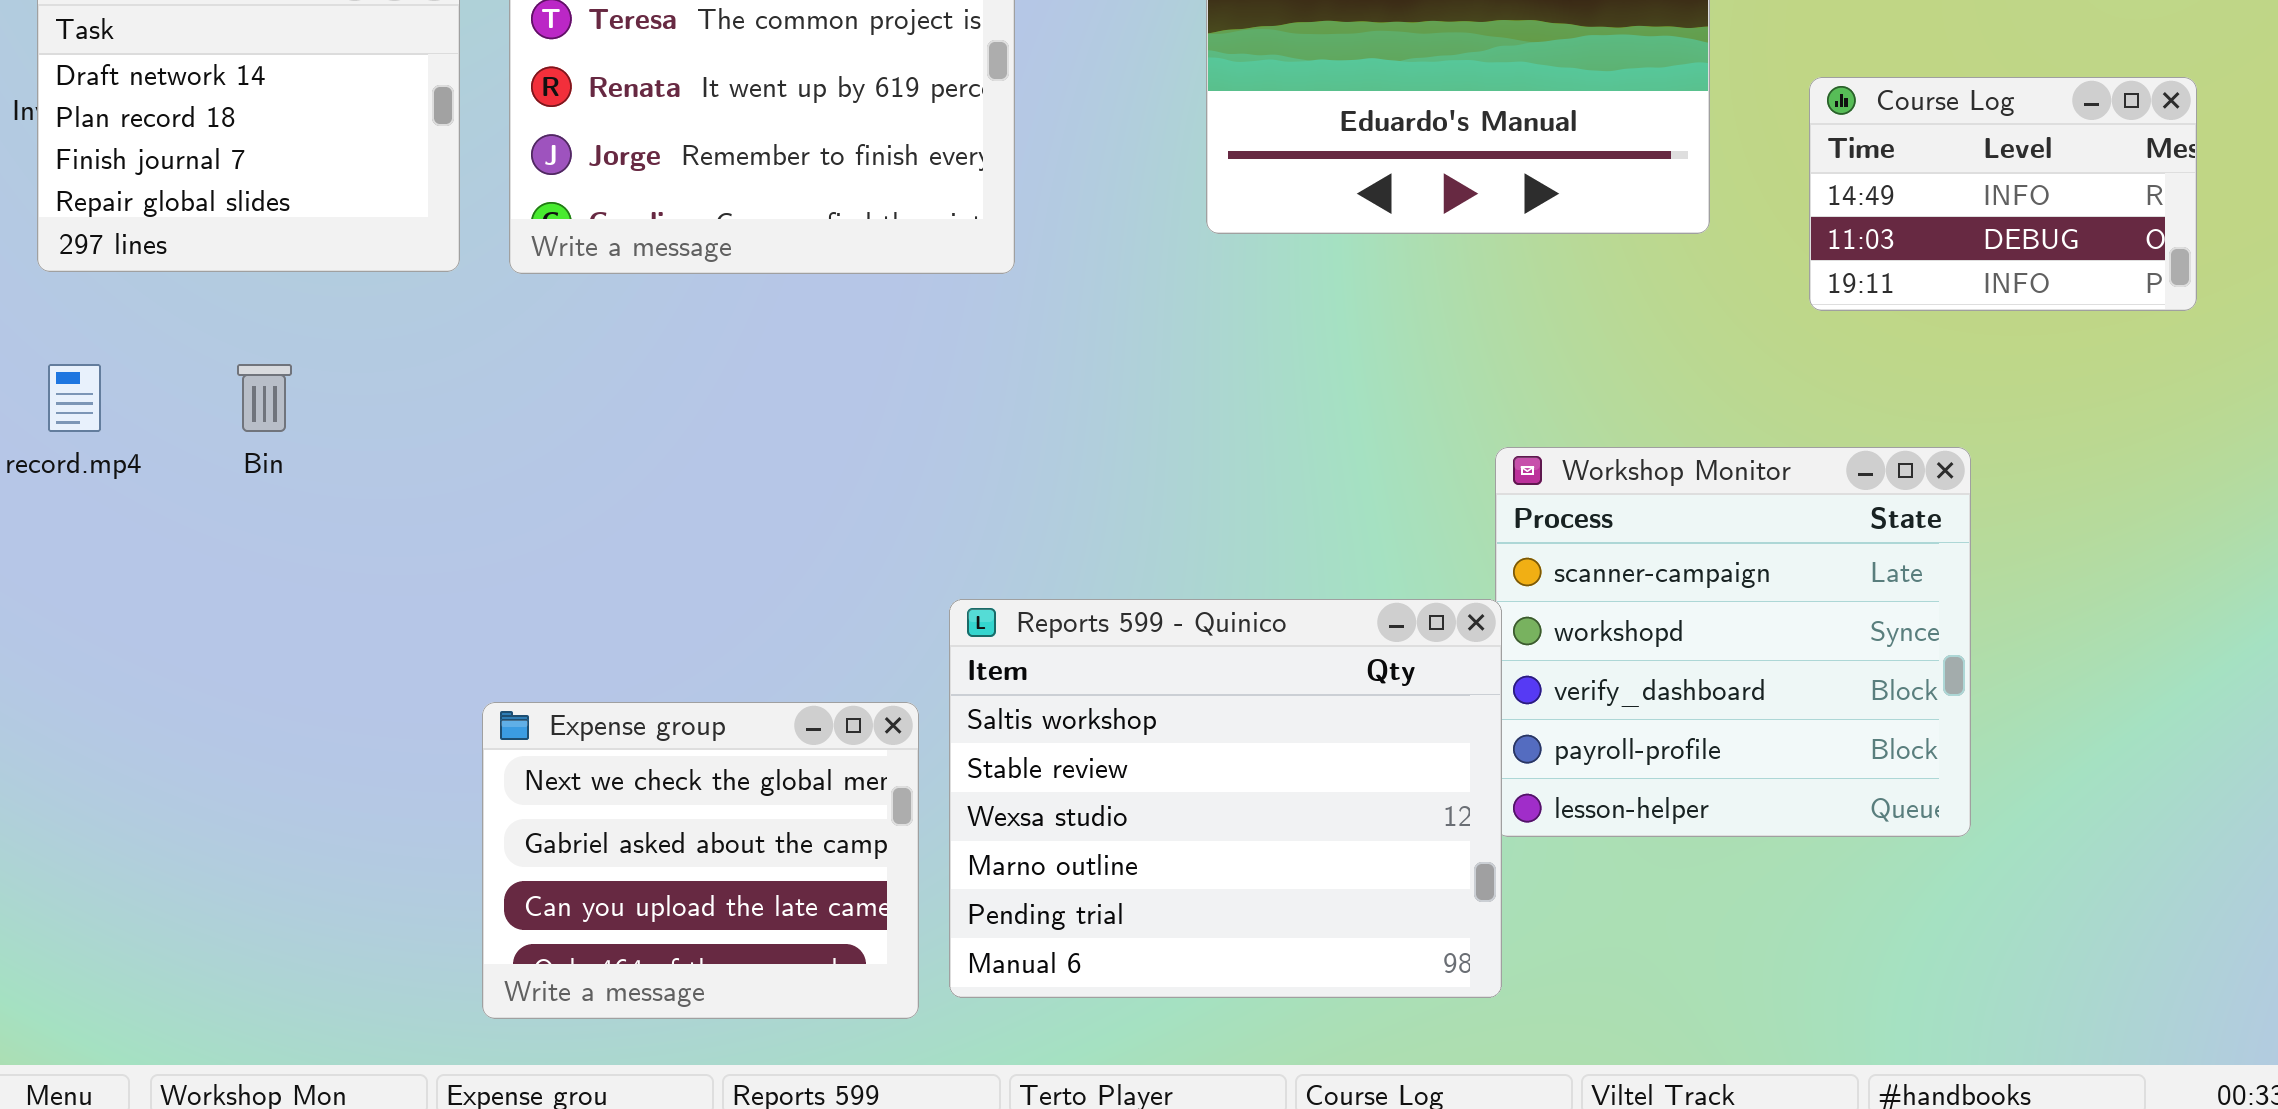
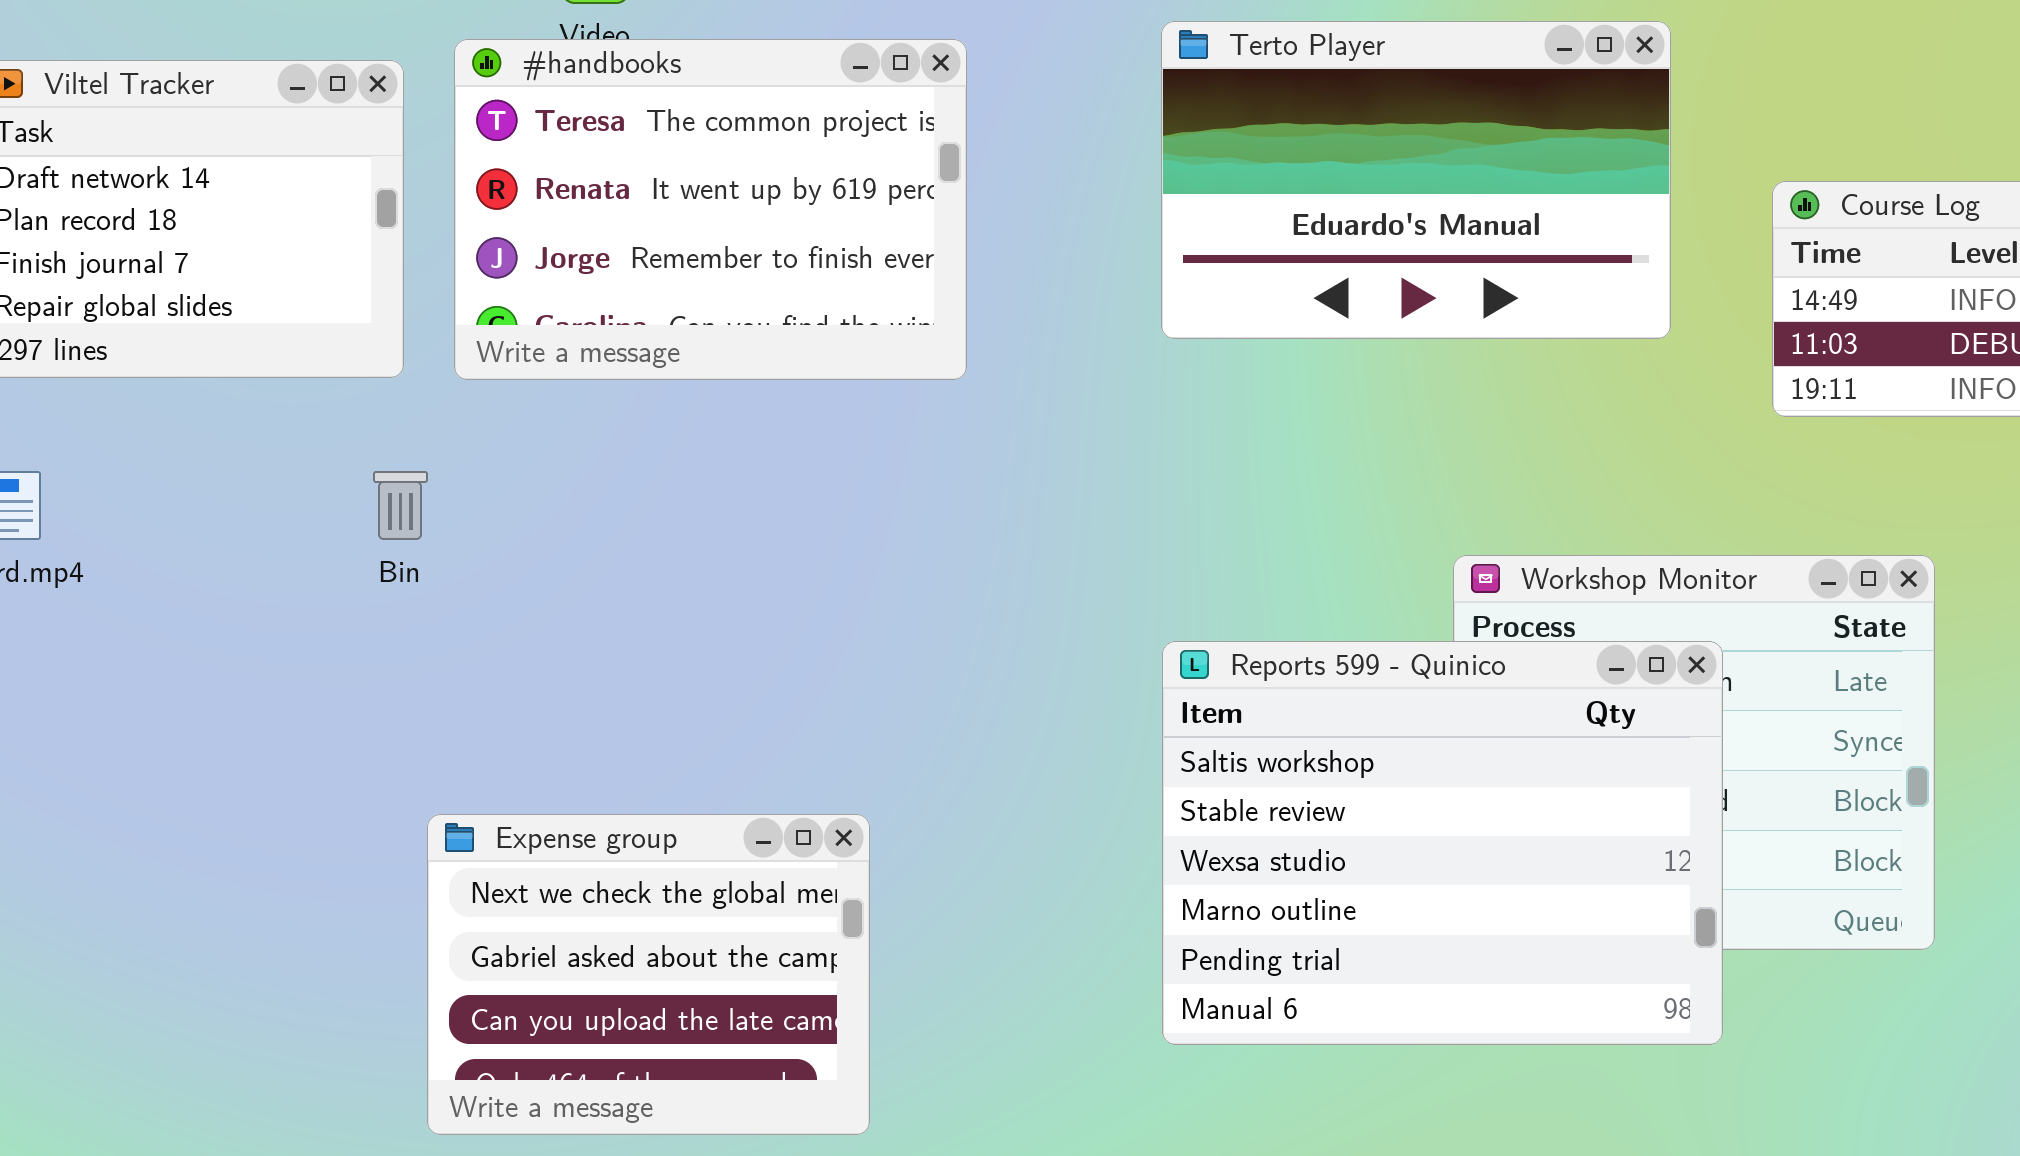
Bin: [237,364,292,432] -> [373,471,428,540], moved
Reports 599 - Quinico: [949,599,1502,998] -> [1162,641,1723,1045], moved

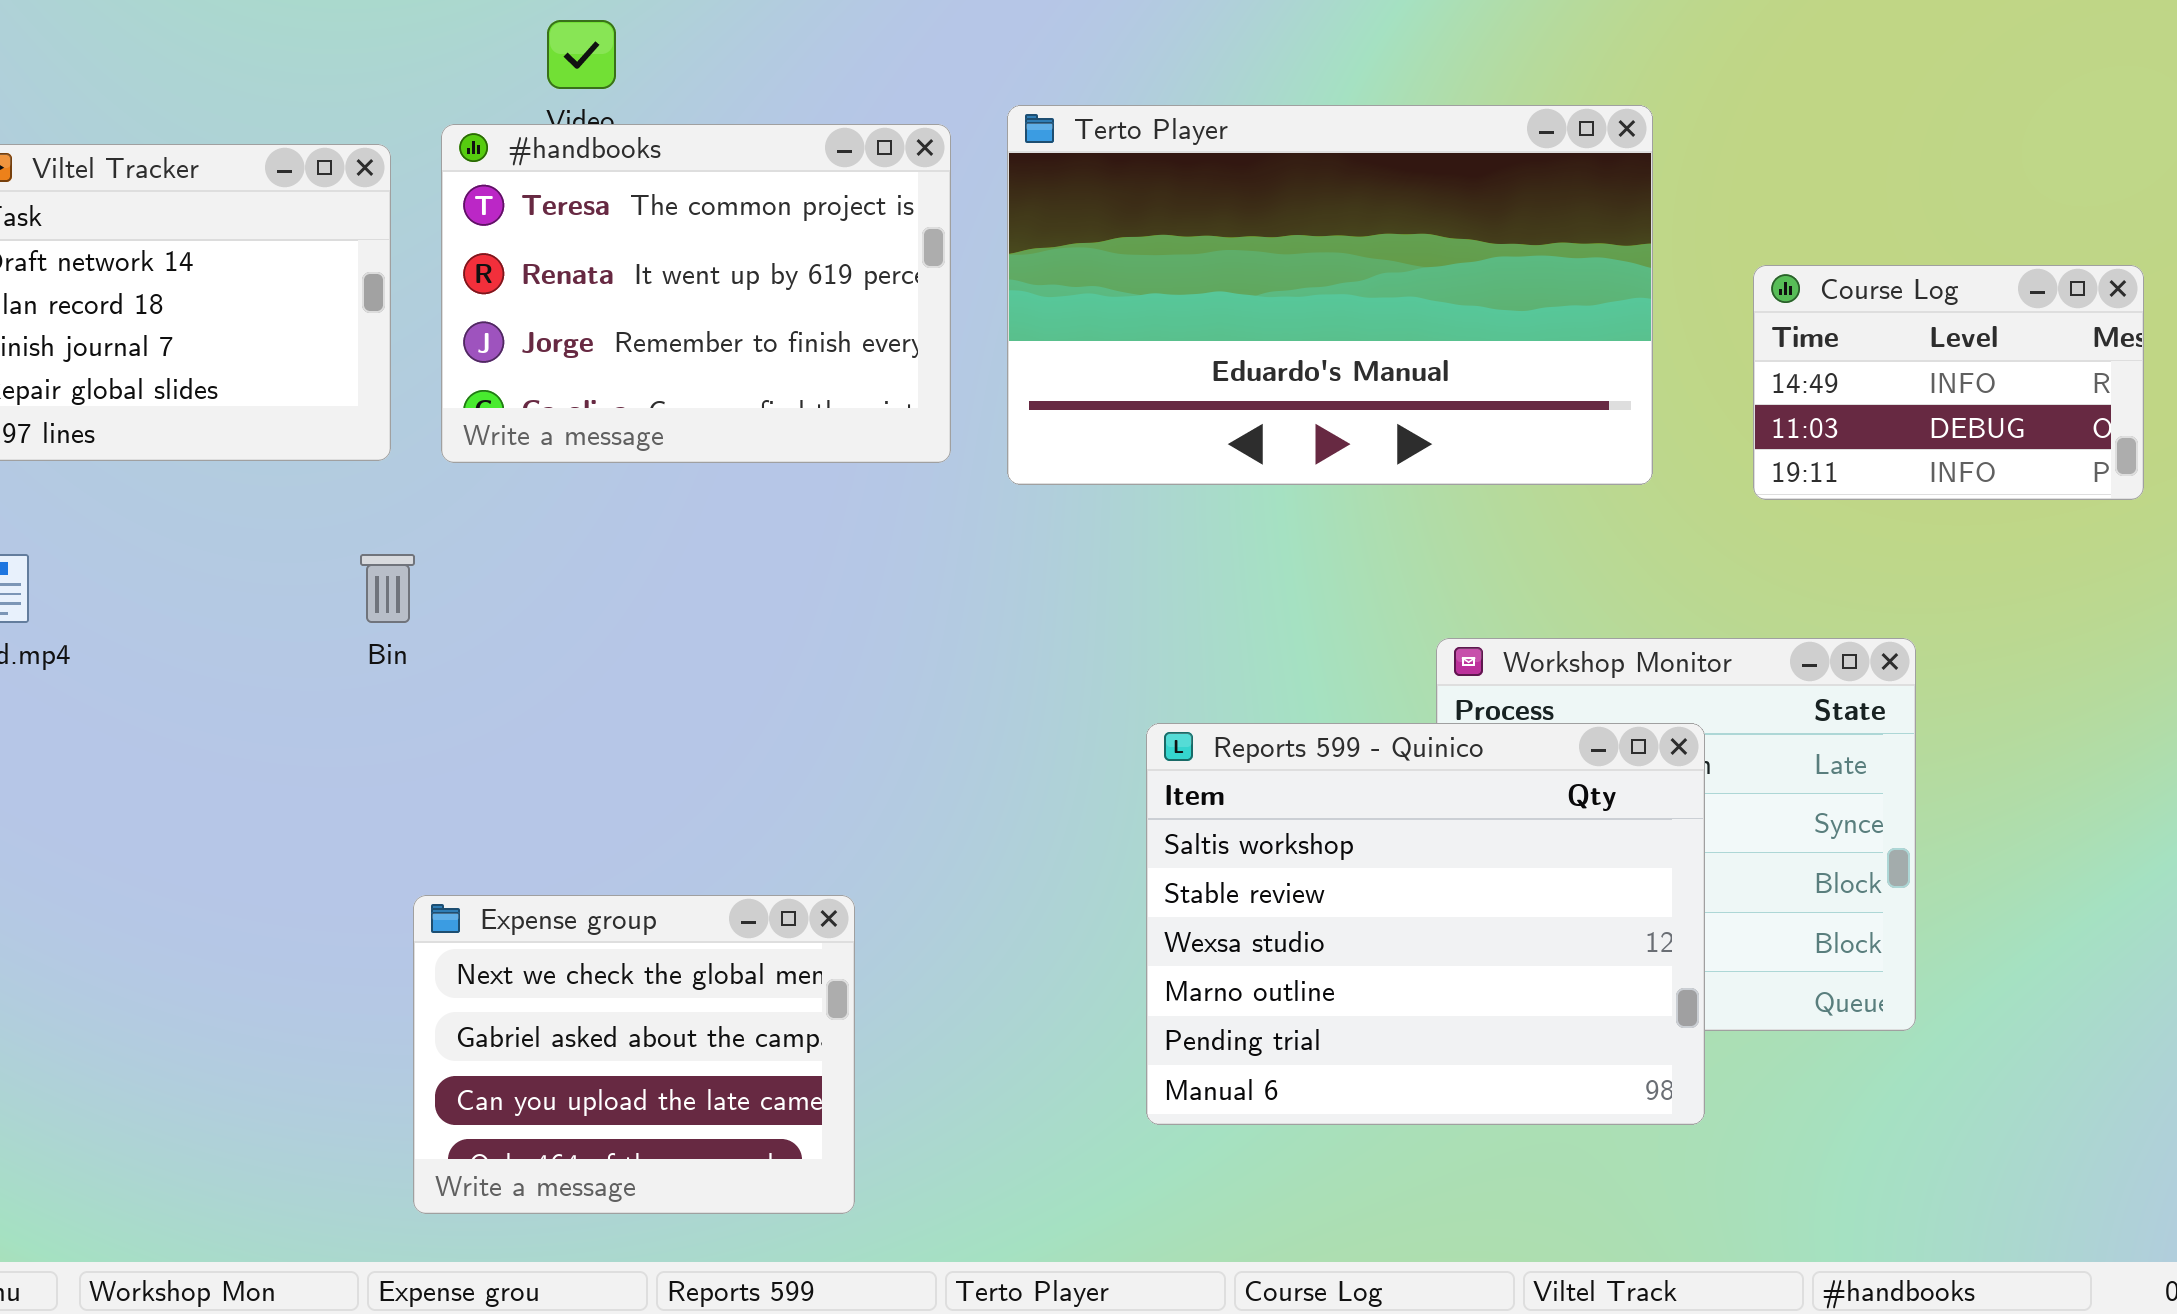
Terto Player: [1161,21,1671,339] -> [1007,105,1653,485], resized

